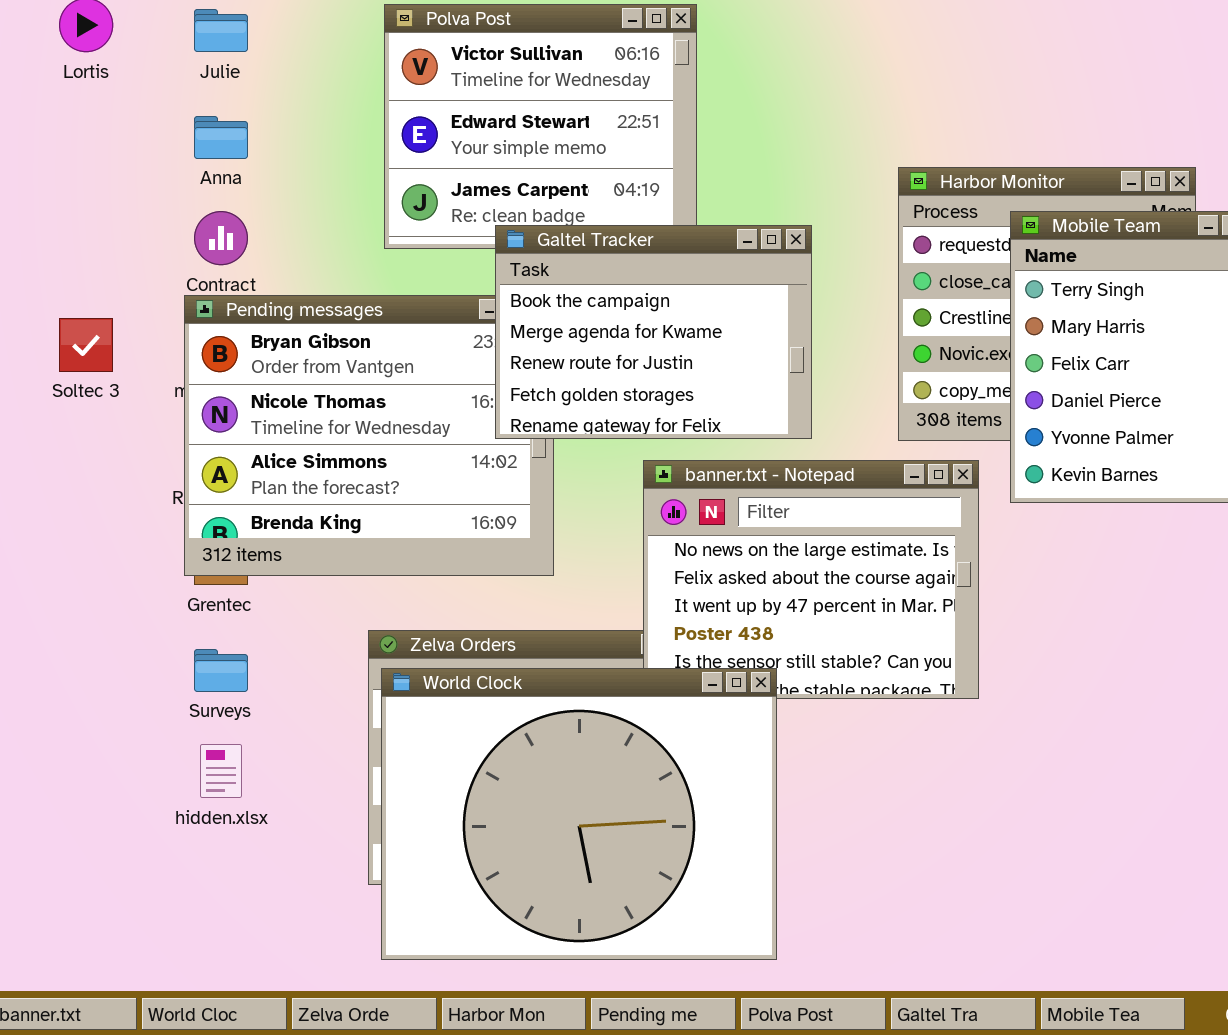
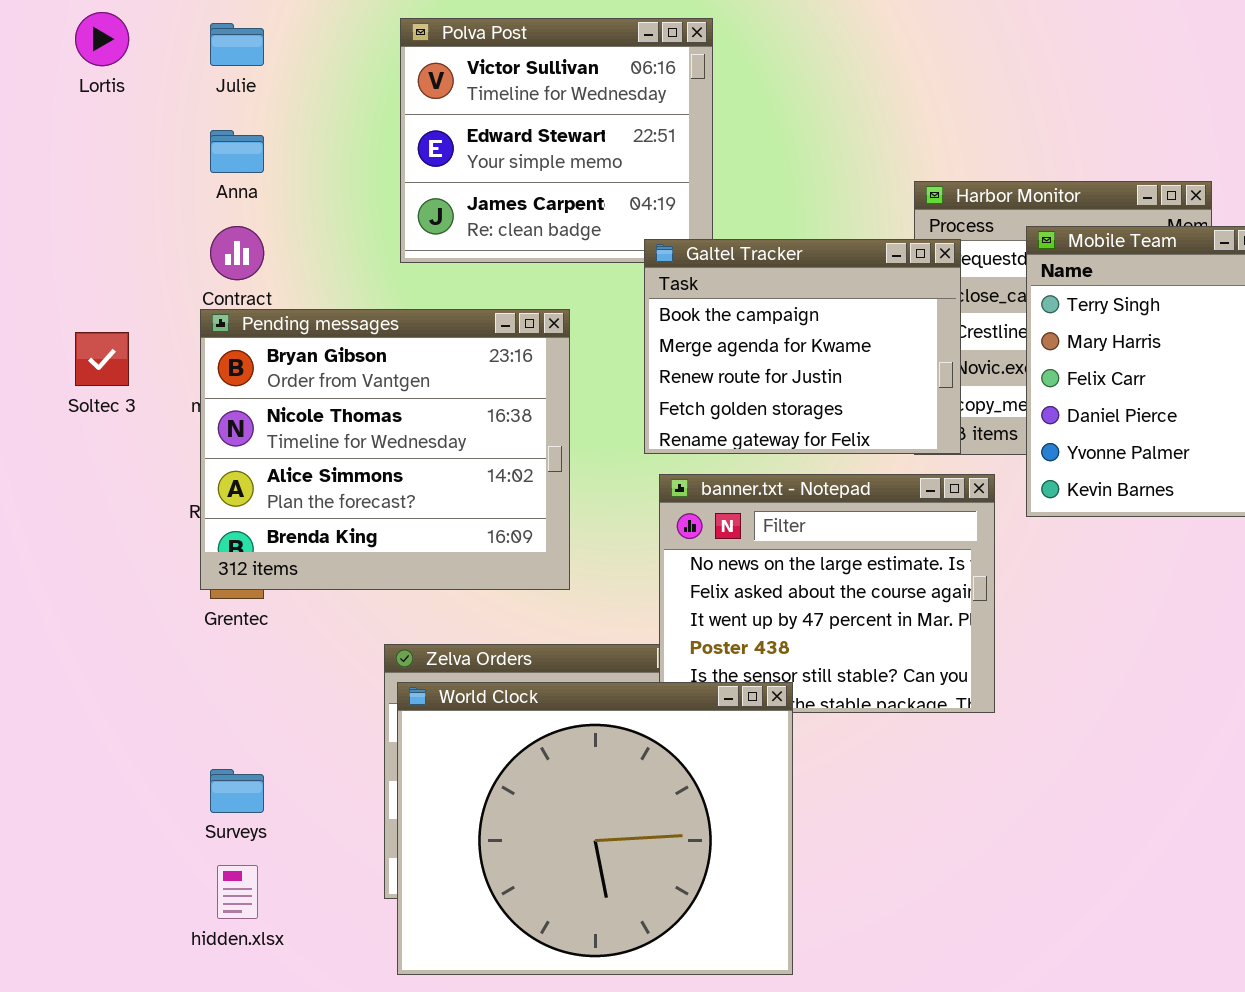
Galtel Tracker: [495,225,812,439] -> [644,239,961,454], moved
Surveys: [194,649,248,692] -> [210,769,264,813], moved
hidden.xlsx: [200,744,242,798] -> [217,865,258,919], moved

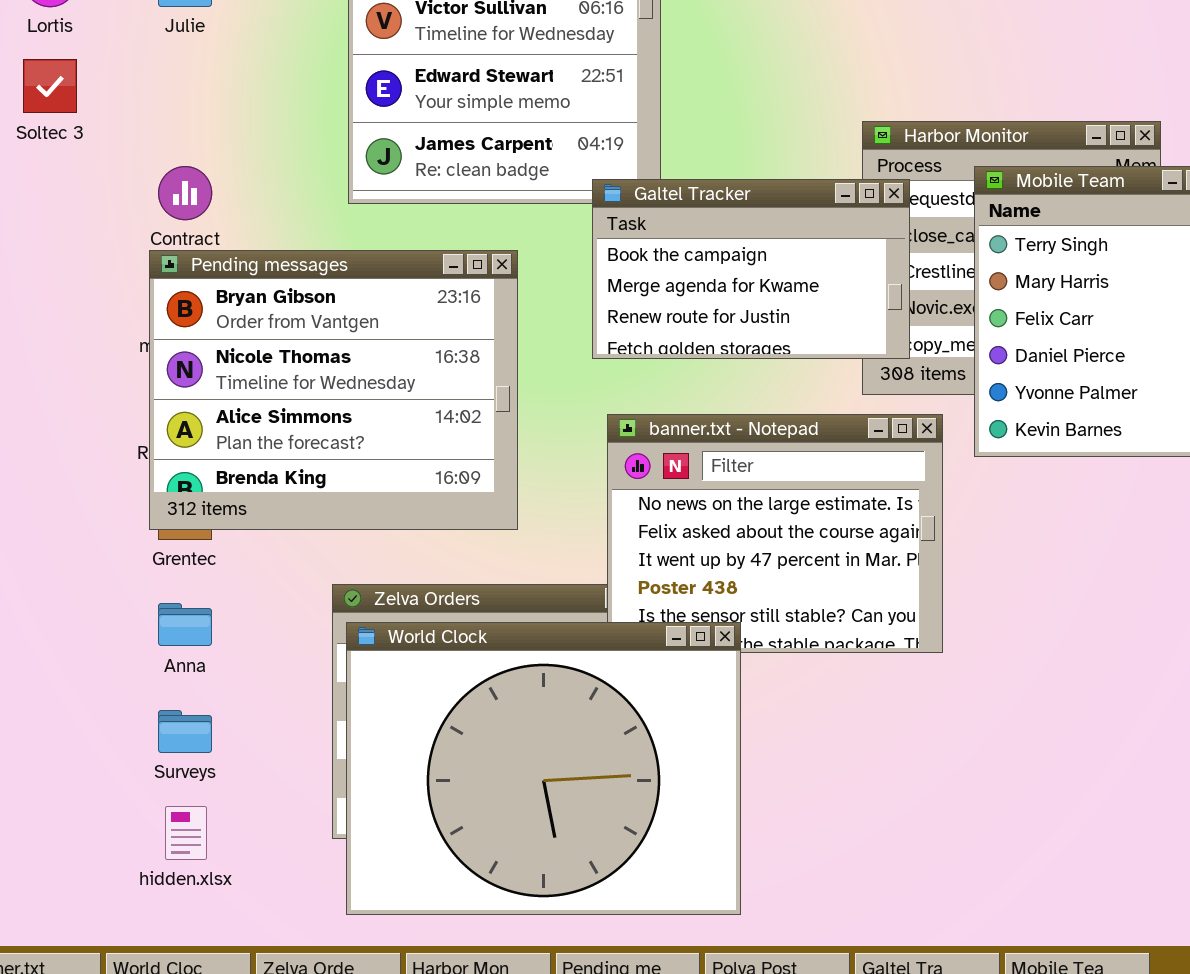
Anna: [210,130,264,173] -> [158,603,212,646], moved
Galtel Tracker: [644,239,961,454] -> [592,179,910,359], resized
Soltec 3: [75,332,129,386] -> [23,59,77,113], moved

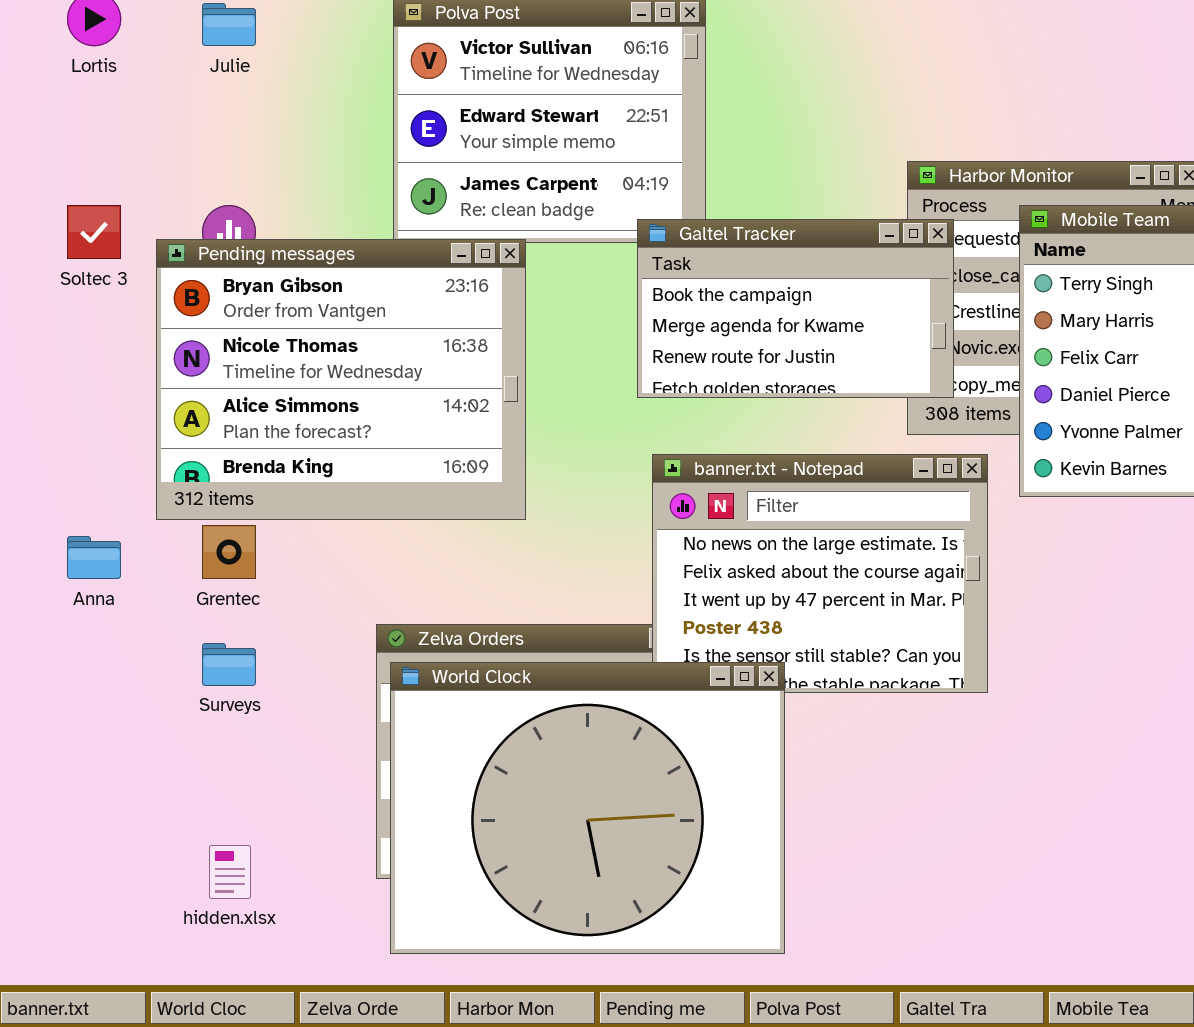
Soltec 3: [23,59,77,113] -> [67,205,121,259], moved
Pending messages: [149,250,518,530] -> [156,239,526,520], moved
Anna: [158,603,212,646] -> [67,536,121,579], moved
Surveys: [158,710,212,753] -> [202,643,256,686], moved

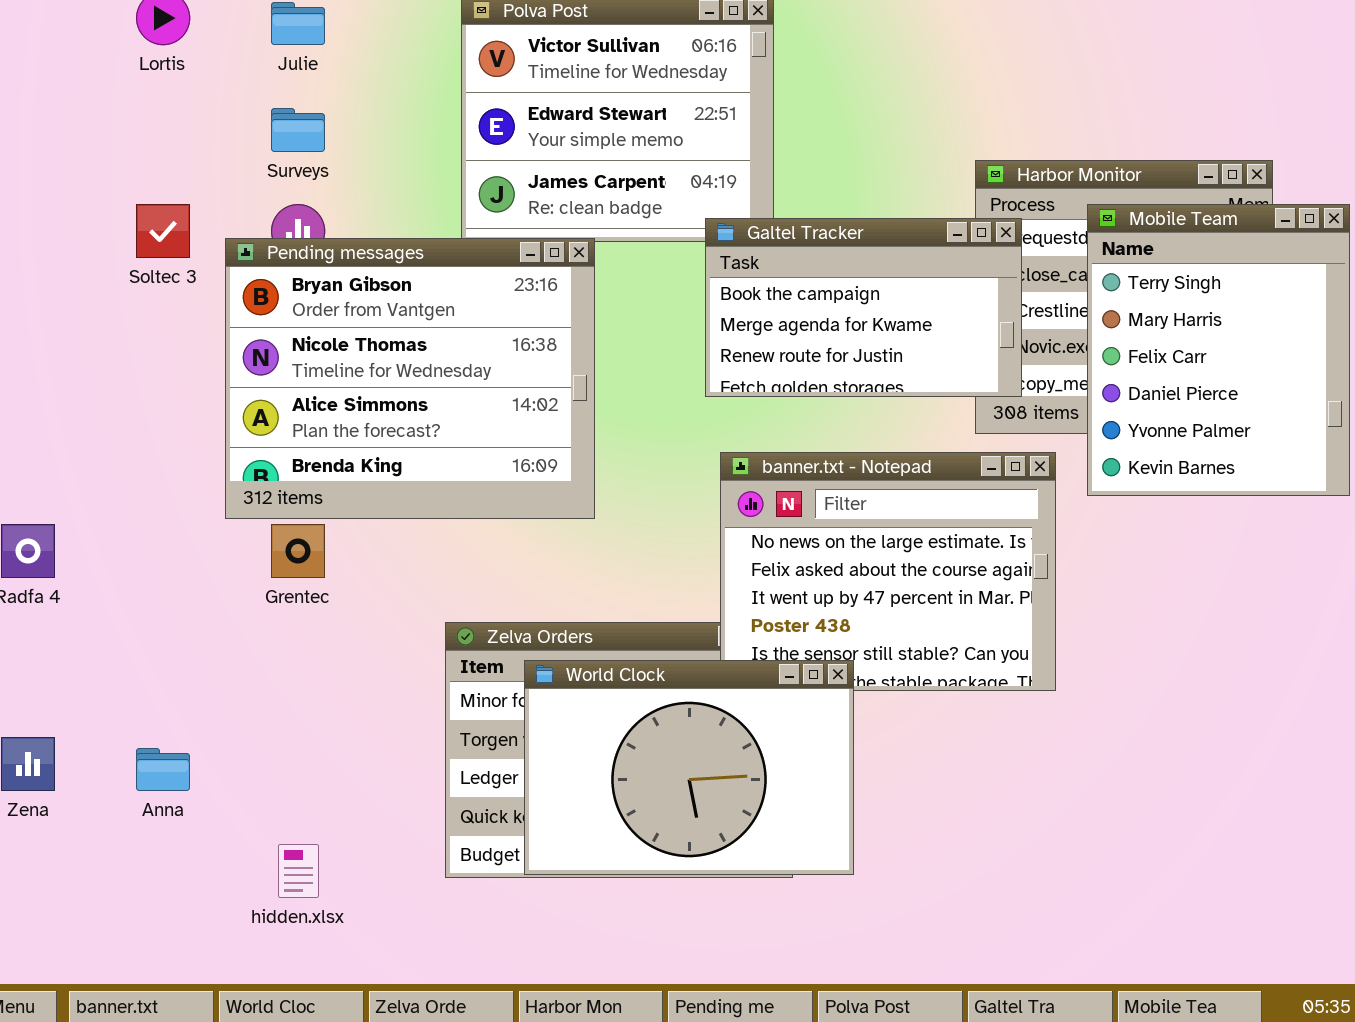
Anna: [67,536,121,579] -> [136,748,190,791], moved
Surveys: [202,643,256,686] -> [271,108,325,152], moved
World Clock: [390,662,785,954] -> [524,660,854,875], resized

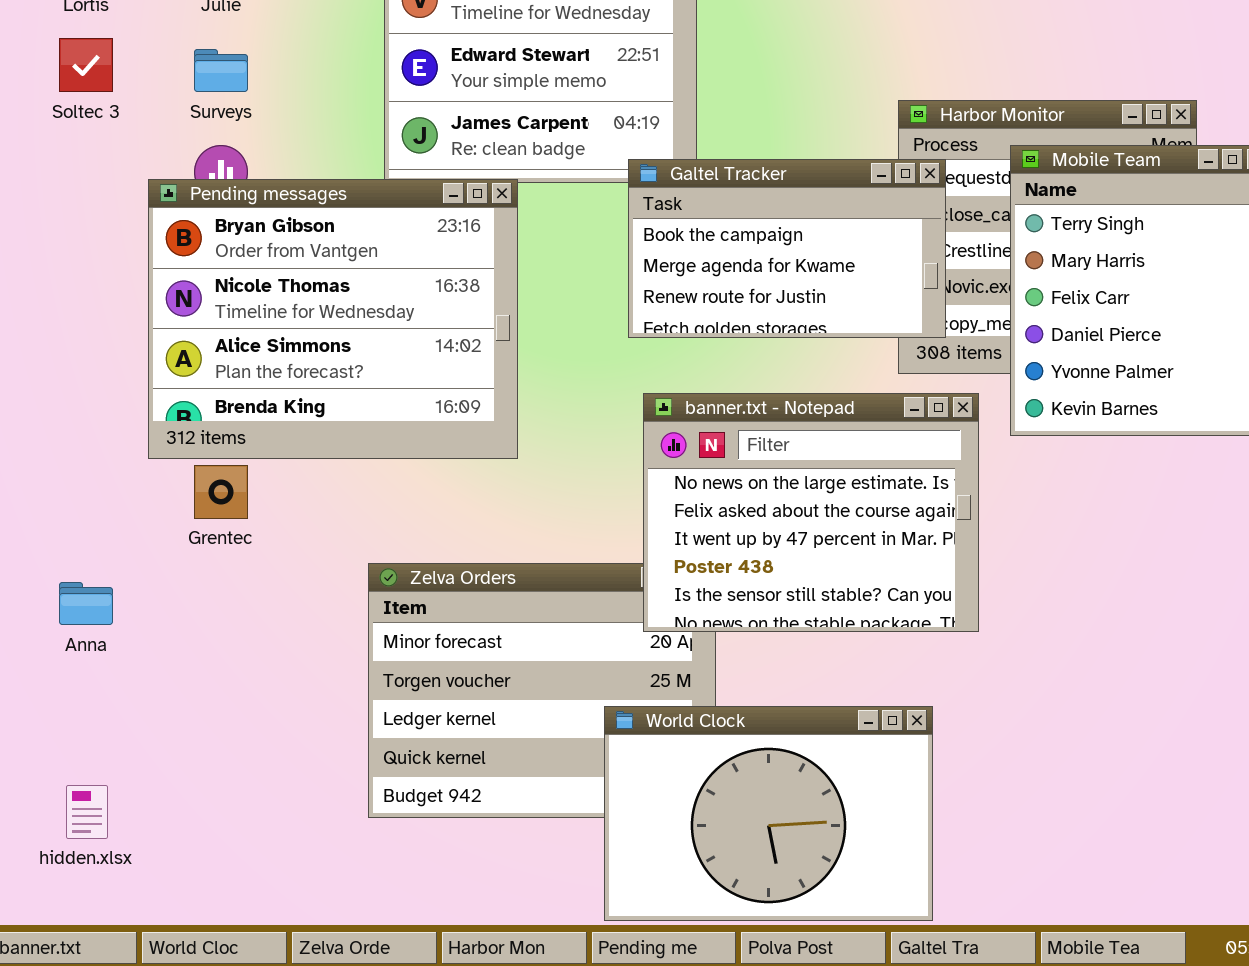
Soltec 3: [136,204,190,258] -> [59,38,113,92], moved
World Clock: [524,660,854,875] -> [604,706,933,921], moved
Anna: [136,748,190,791] -> [59,582,113,625], moved
hidden.xlsx: [278,844,319,898] -> [66,785,108,839], moved

